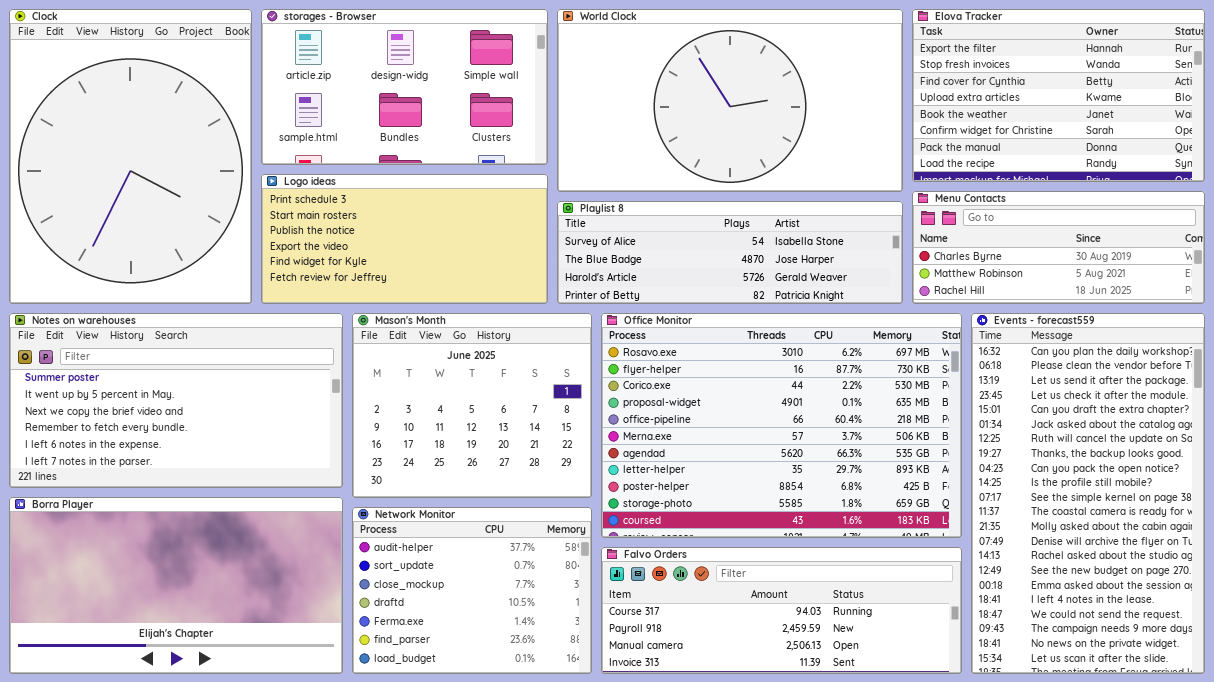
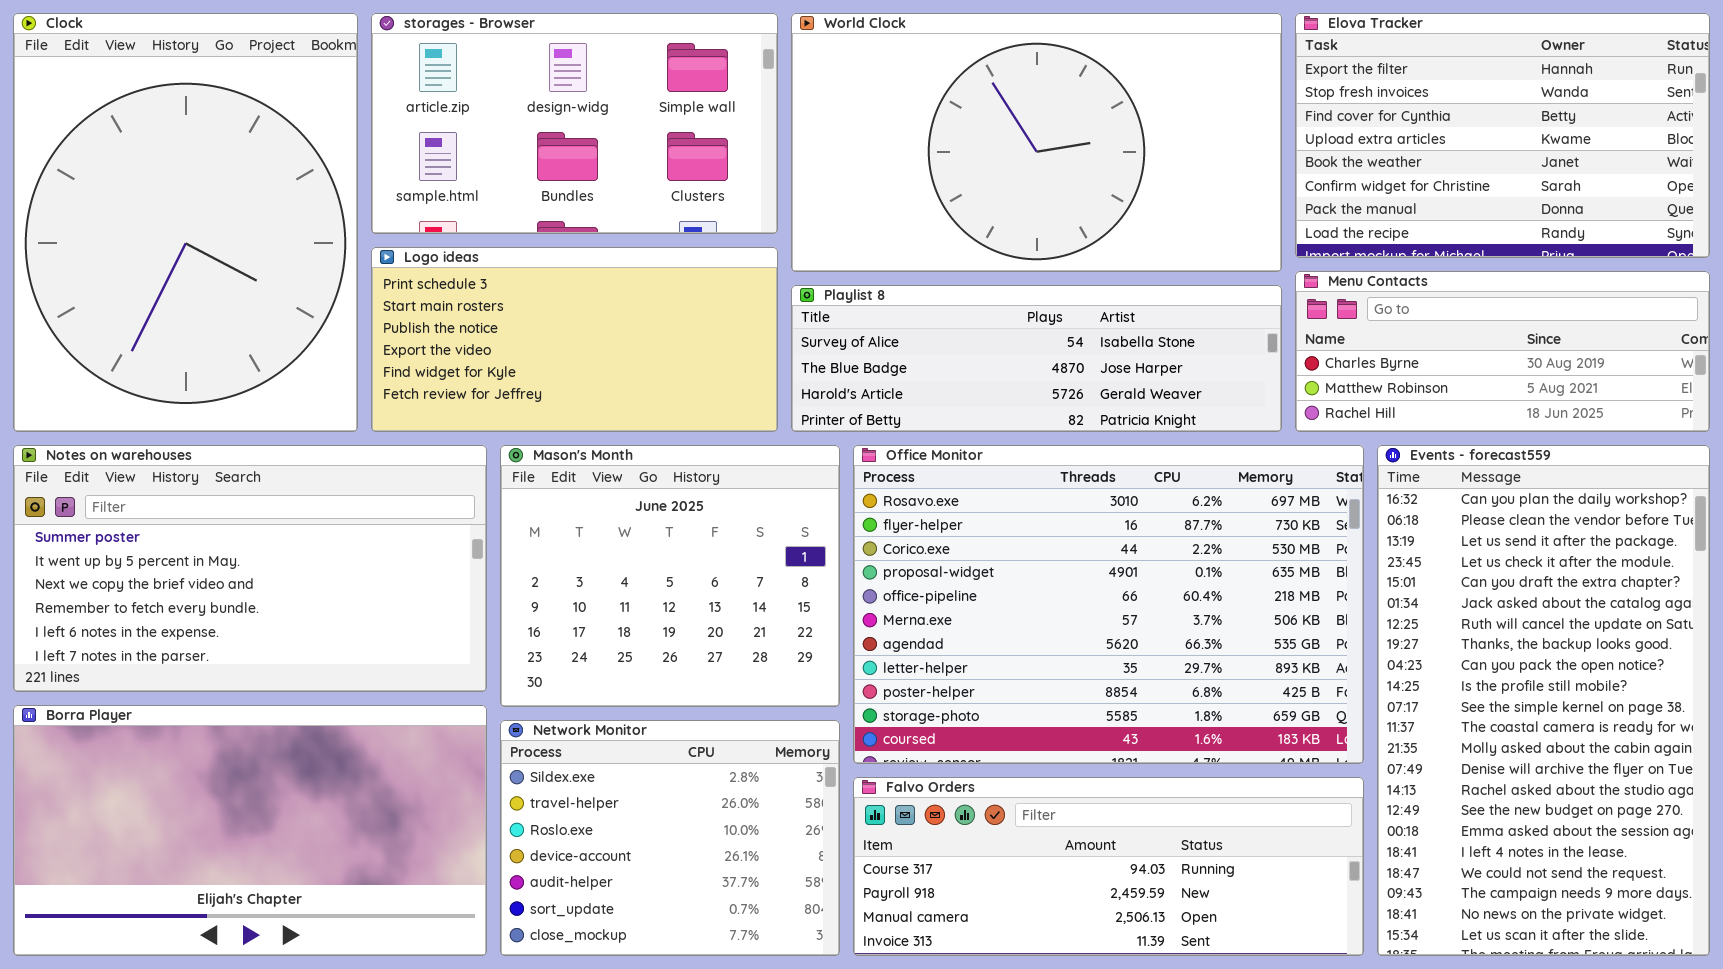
Network Monitor: [352,507,592,674] -> [500,720,840,956], scrolled up 4 rows

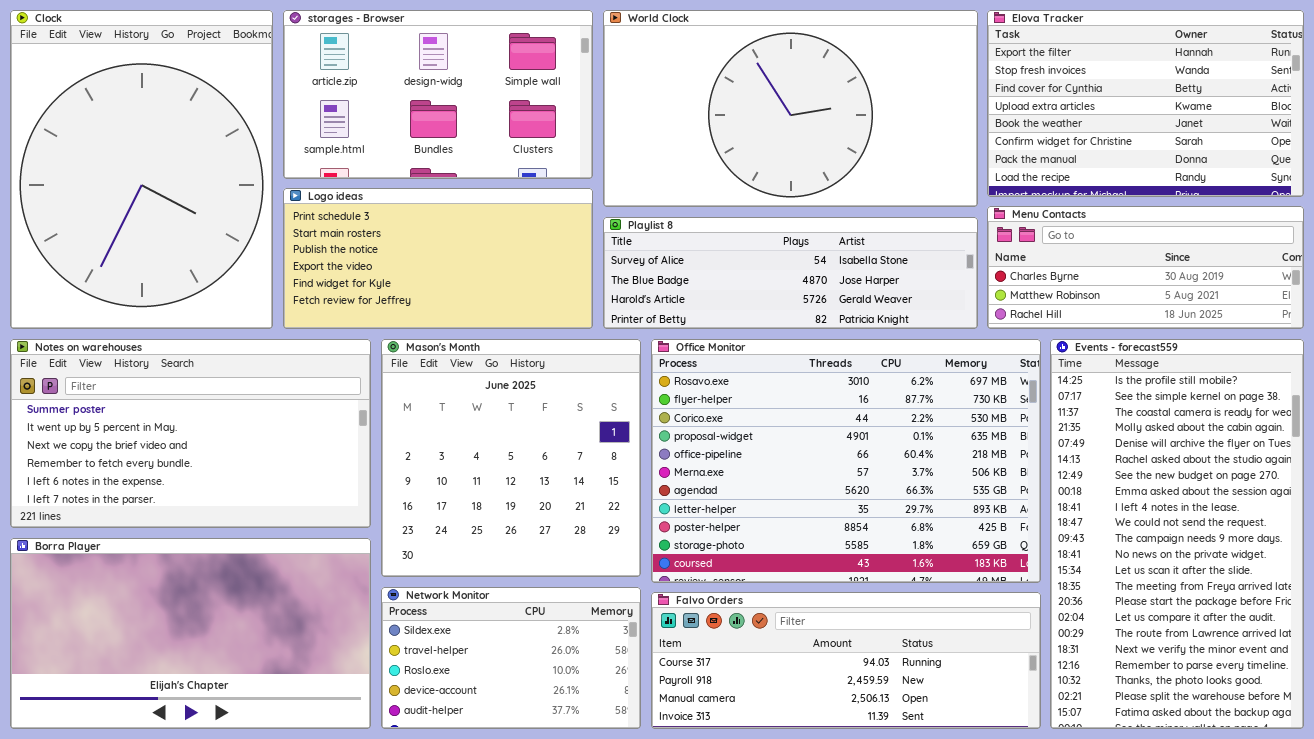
Mason's Month: [500,445,840,707] -> [381,339,641,577], resized
Events - forecast559: [1377,445,1710,956] -> [1050,339,1304,729], scrolled down 9 rows
Network Monitor: [500,720,840,956] -> [381,587,641,729], resized

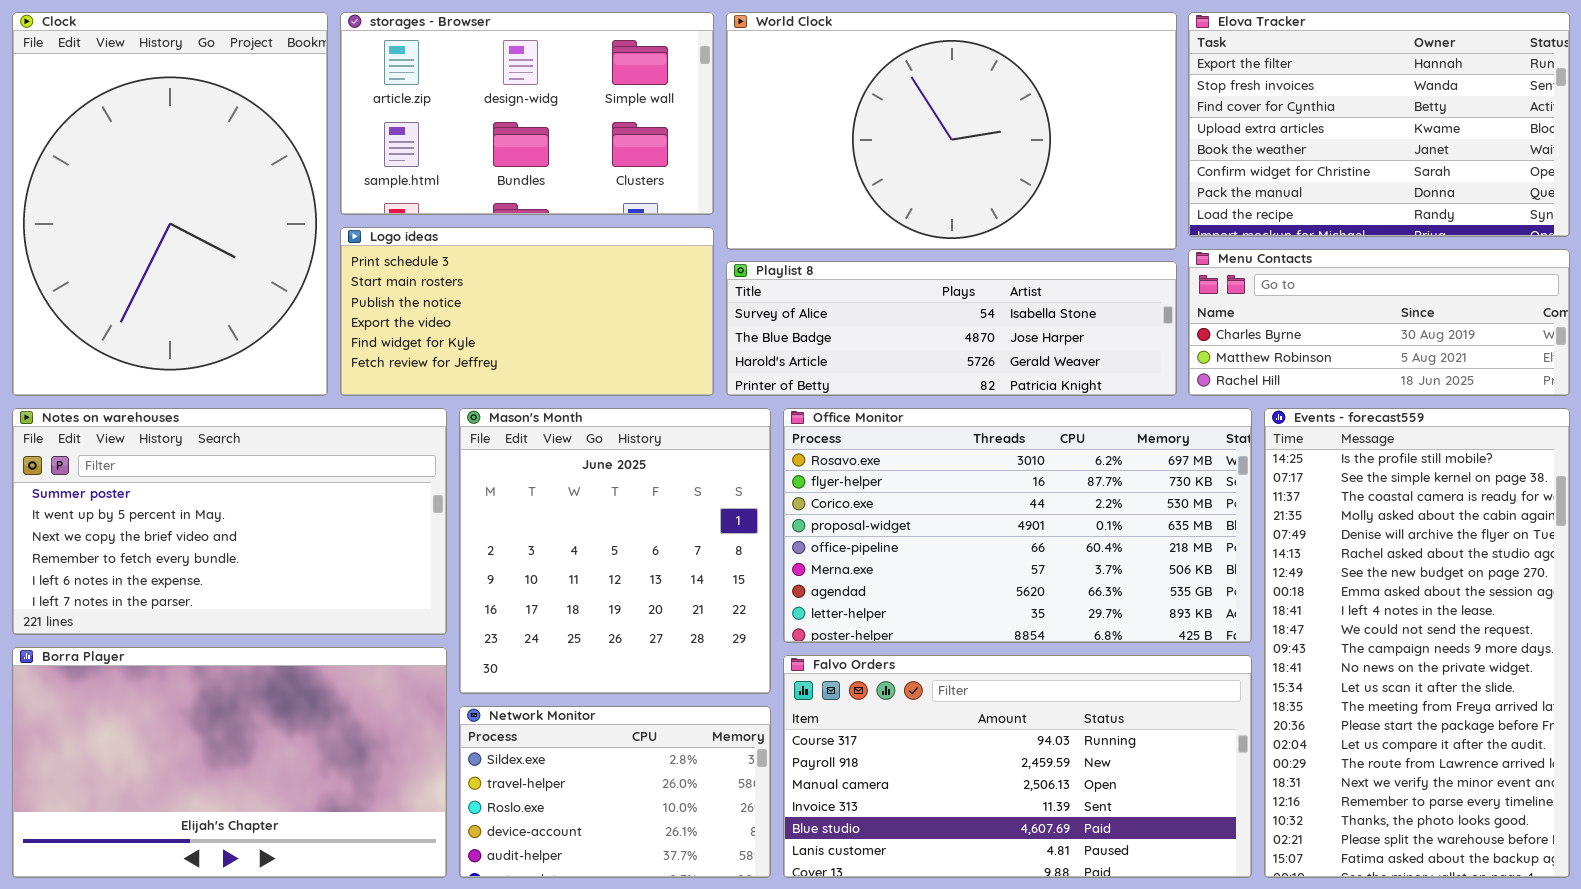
Office Monitor: [651,339,1041,583] -> [783,408,1252,643], resized
Falvo Orders: [651,592,1041,729] -> [783,655,1252,878], resized

